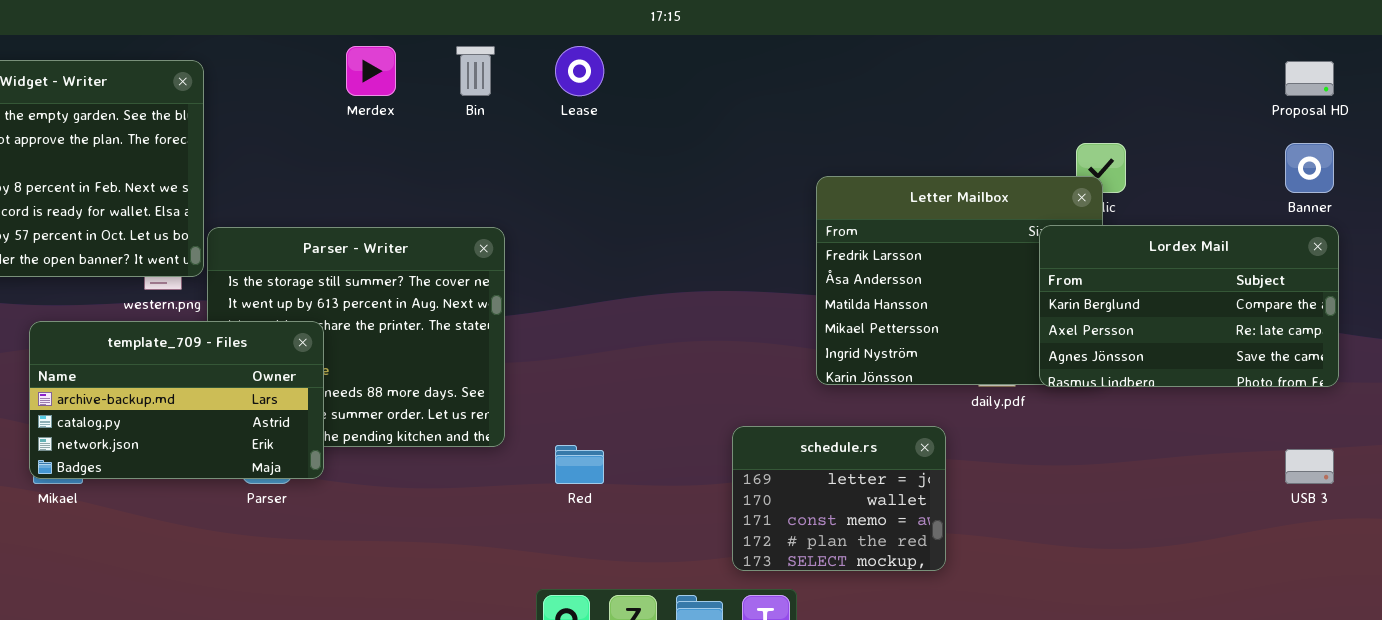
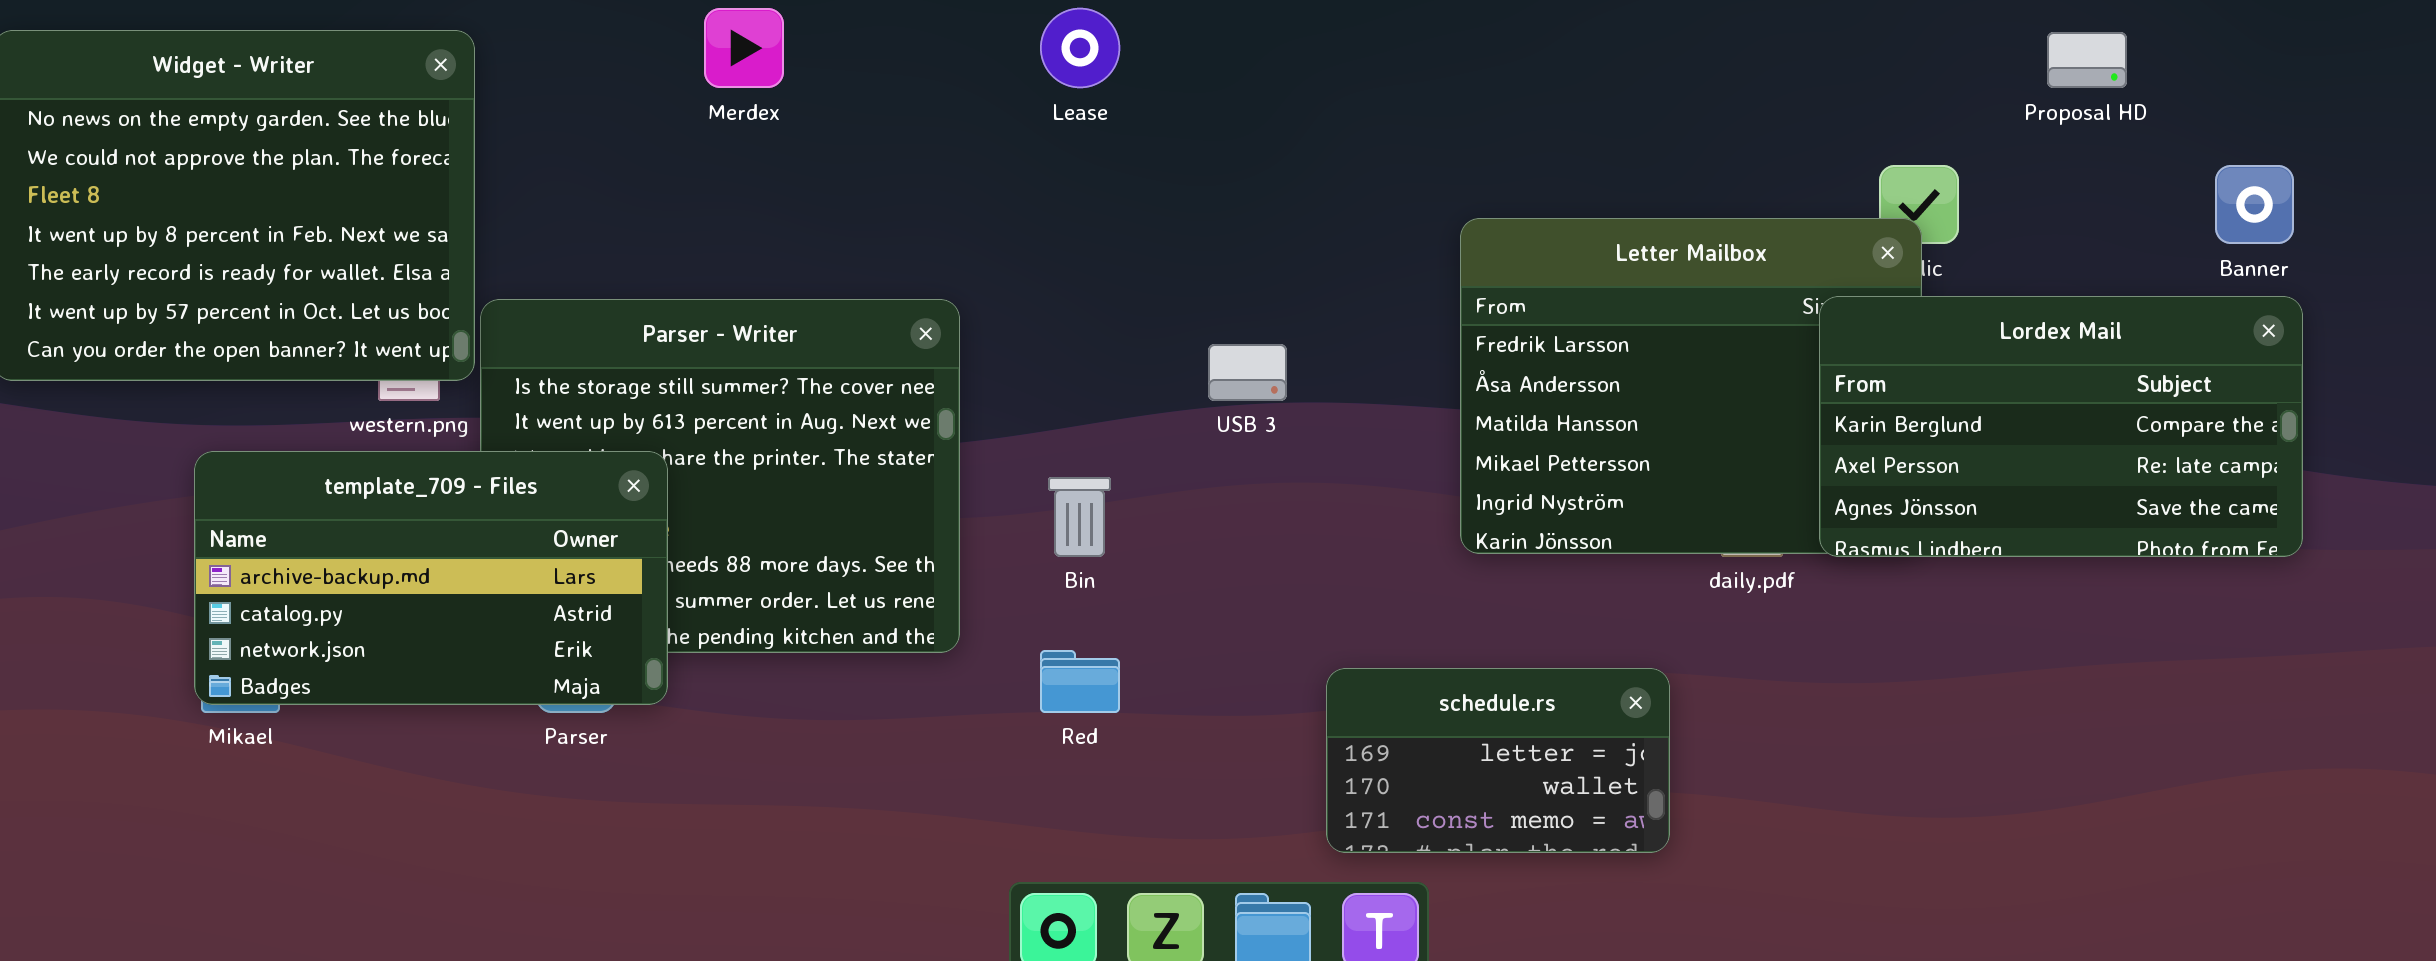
Bin: [456,46,495,96] -> [1048,477,1111,557], moved
Proposal HD: [1285,61,1334,96] -> [2047,32,2127,88], moved
schedule.rs: [732,426,946,571] -> [1326,668,1670,853], resized
USB 3: [1285,449,1334,484] -> [1208,344,1287,401], moved

